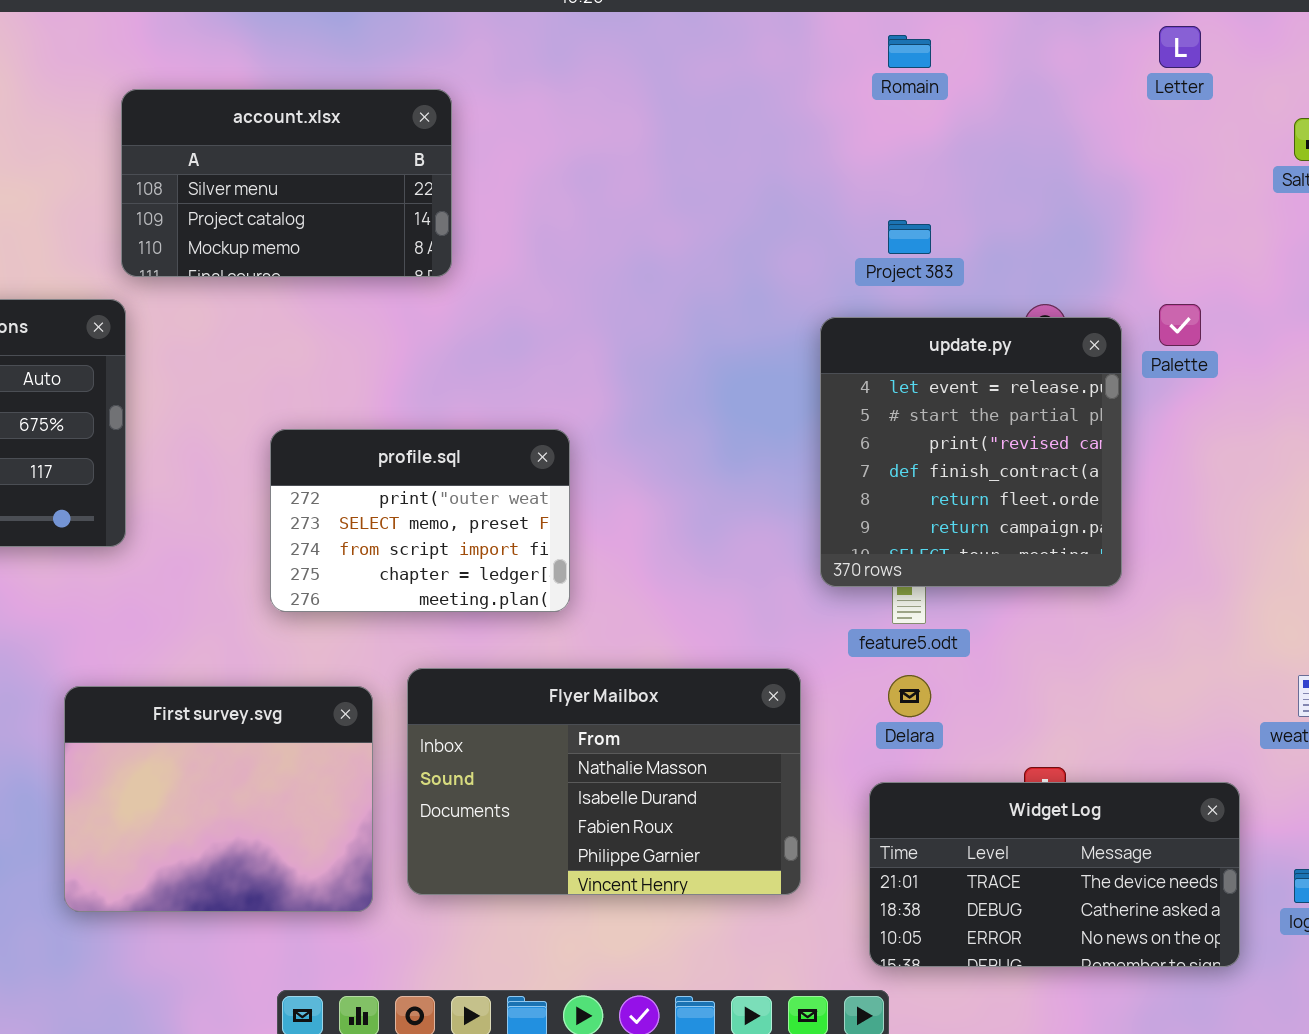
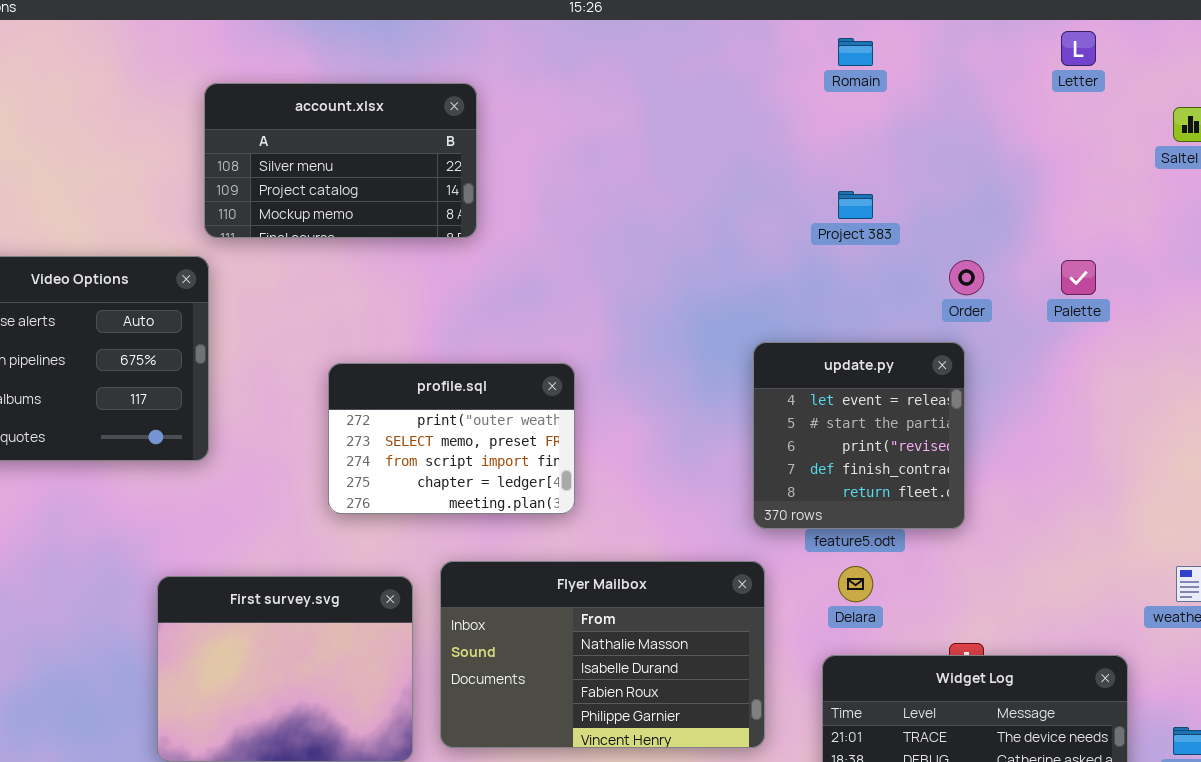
update.py: [820,317,1122,587] -> [753,342,965,529], moved, resized

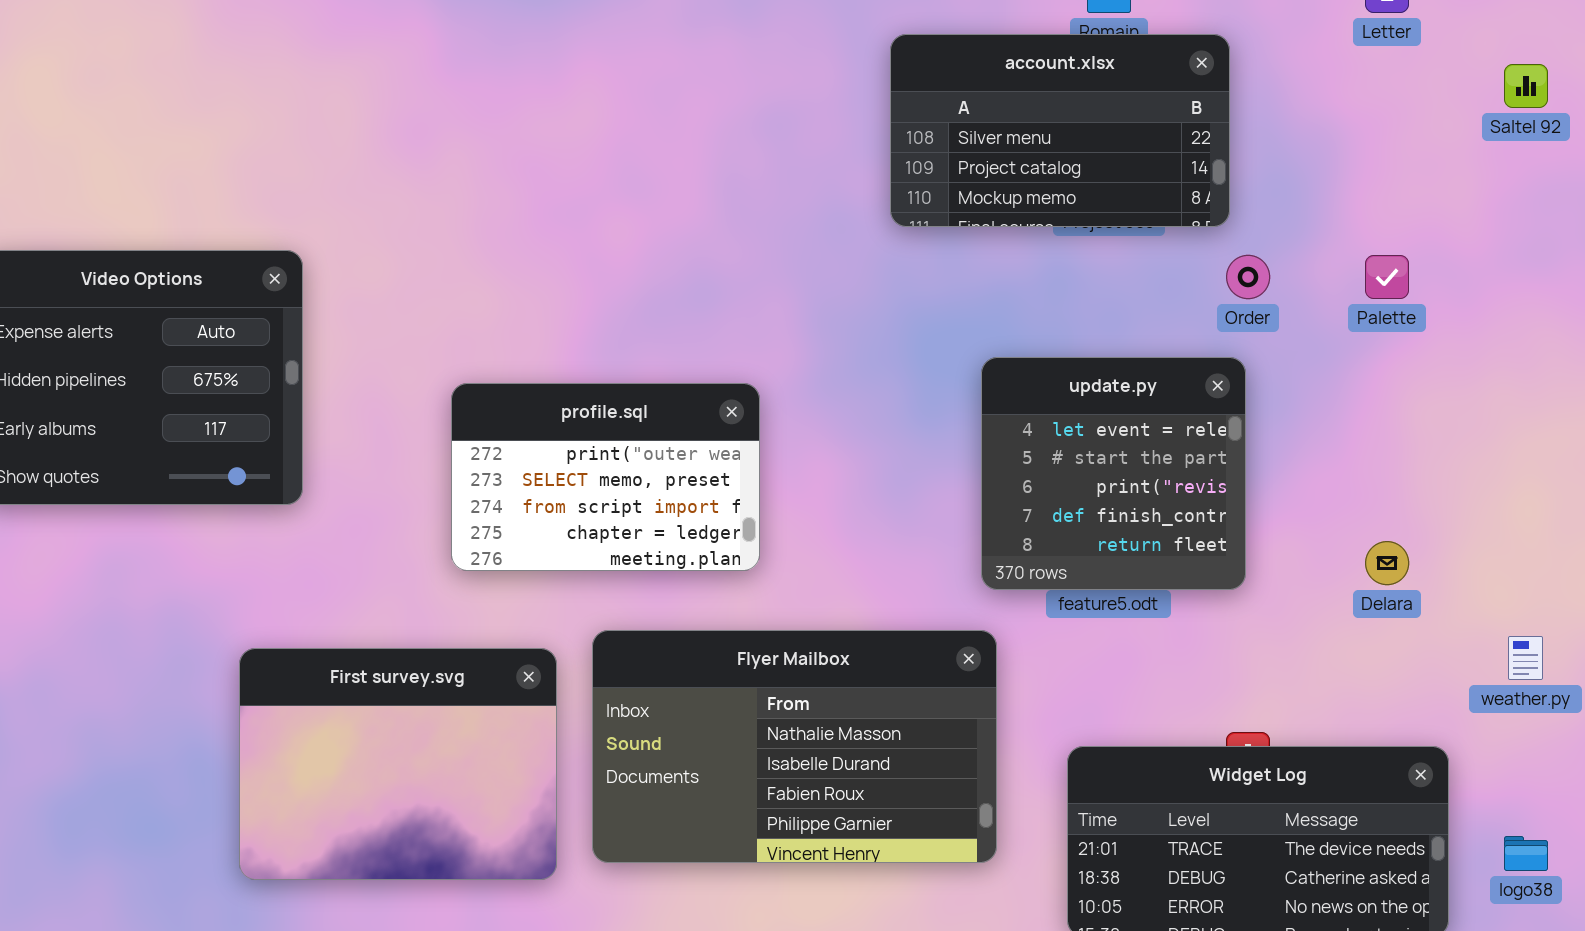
account.xlsx: [204,83,477,238] -> [890,34,1230,227], moved
Delara: [838,566,873,602] -> [1365,541,1409,585], moved

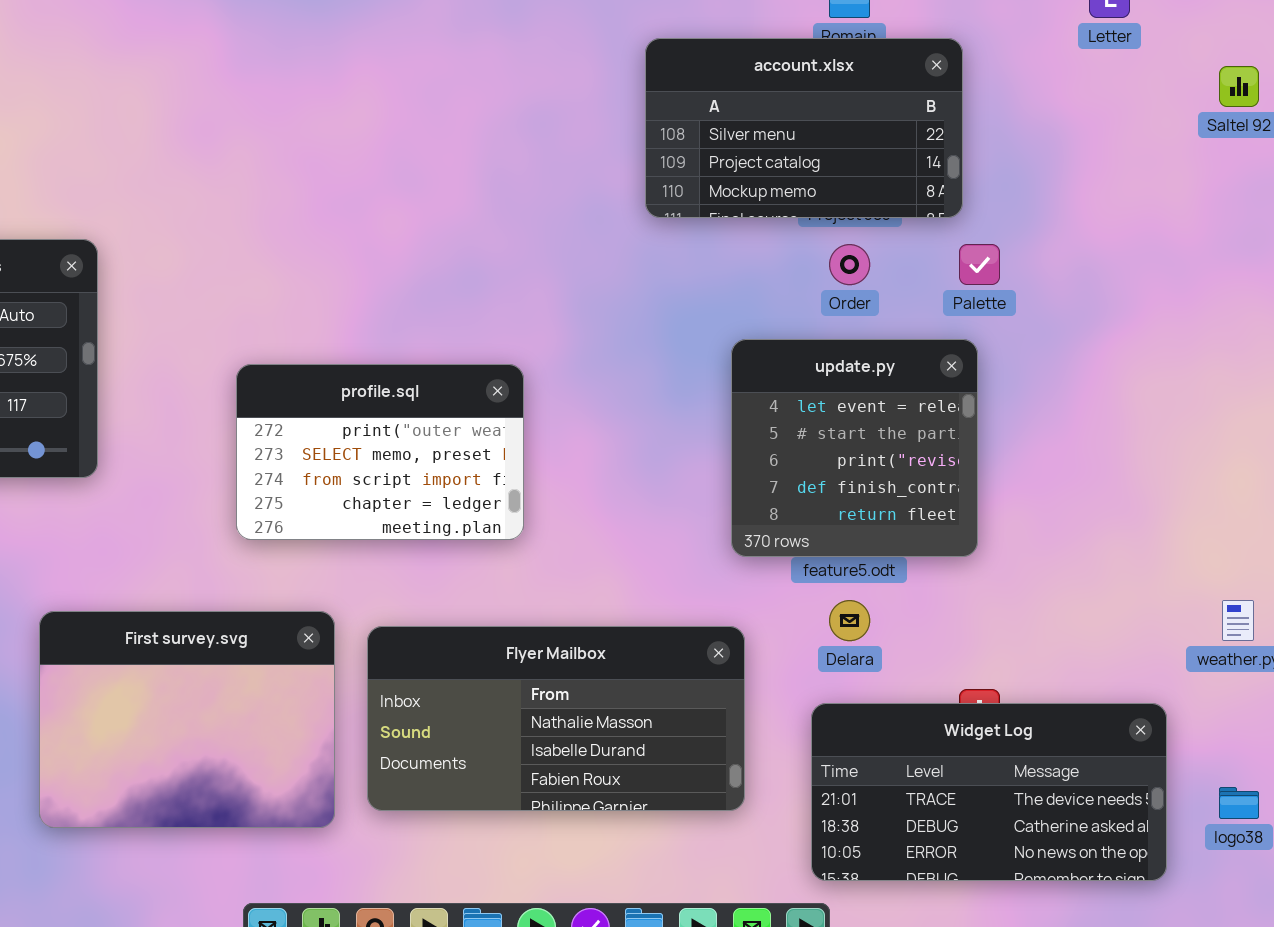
Order: [1226,255,1270,299] -> [829,244,870,285], moved
Palette: [1365,255,1409,299] -> [959,244,1000,285], moved
Delara: [1365,541,1409,585] -> [829,600,870,641], moved
Flyer Mailbox: [592,630,997,863] -> [367,626,745,811], resized

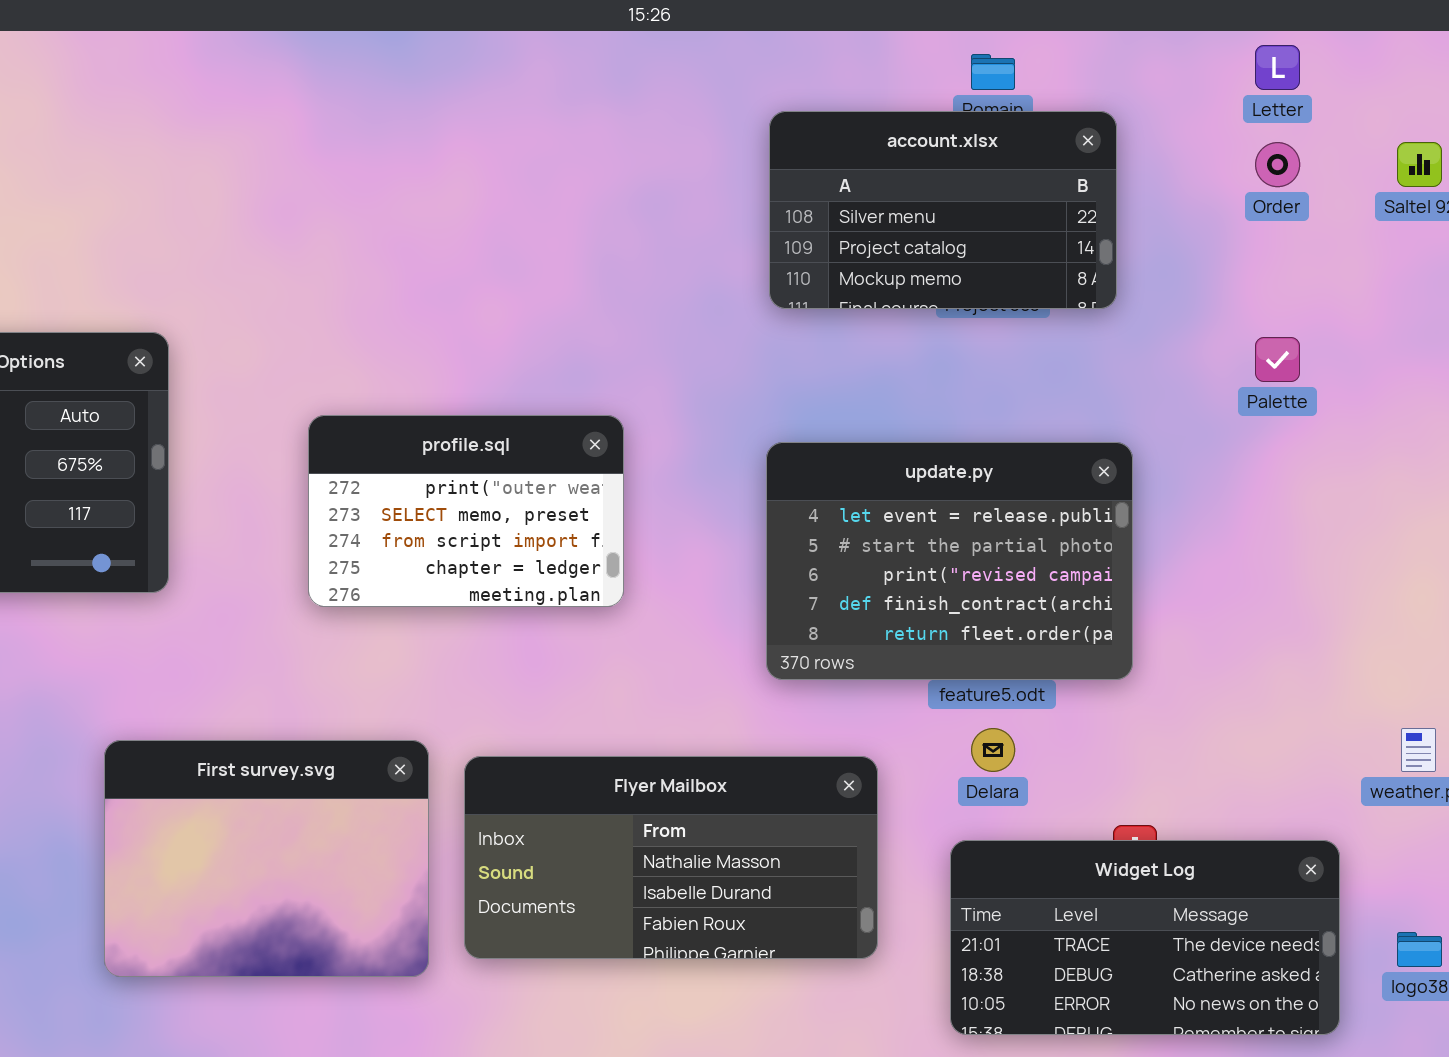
Order: [829,244,870,285] -> [1255,142,1300,187], moved
Palette: [959,244,1000,285] -> [1255,337,1300,382], moved
update.py: [731,339,978,557] -> [766,442,1133,680], resized
profile.sql: [236,364,524,540] -> [308,415,624,607], moved

